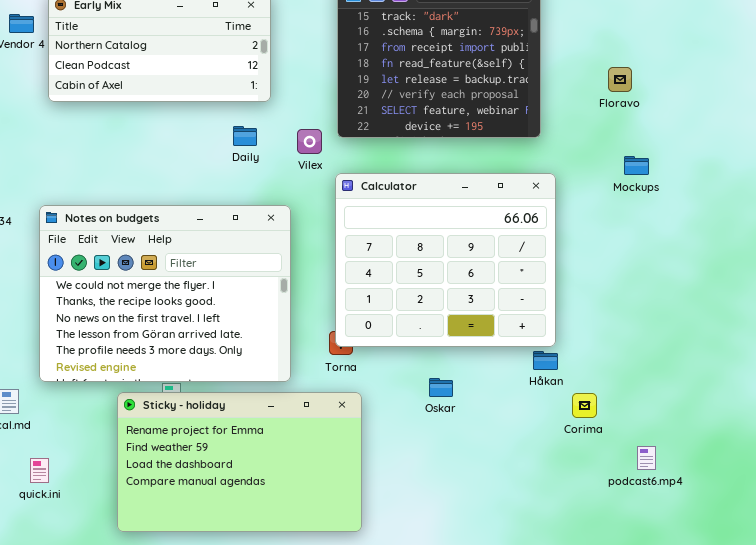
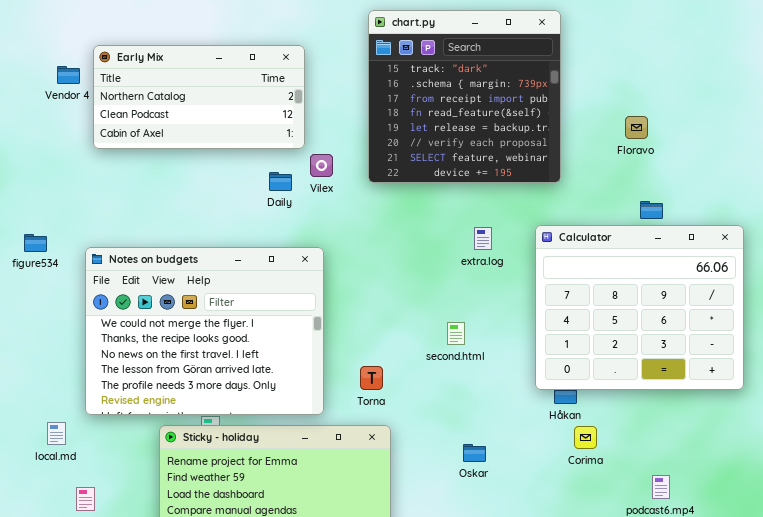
Vilex: [297,129,322,154] -> [310,154,333,177], moved
Calculator: [335,173,556,347] -> [535,225,744,390], moved
Oskar: [429,378,453,397] -> [463,444,486,462], moved
Corima: [572,393,597,418] -> [574,426,597,449], moved

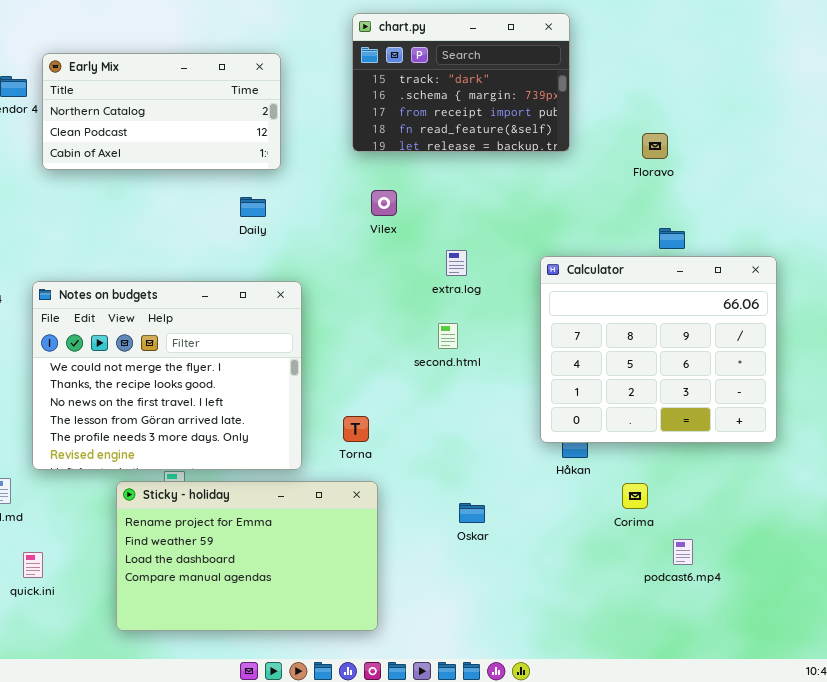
chart.py: [368,10,561,183] -> [352,13,570,152], resized
Vilex: [310,154,333,177] -> [371,190,397,216], moved
extra.log: [474,227,492,250] -> [446,250,467,276], moved
second.html: [447,322,465,345] -> [438,323,458,349], moved
Corima: [574,426,597,449] -> [622,483,648,509], moved

